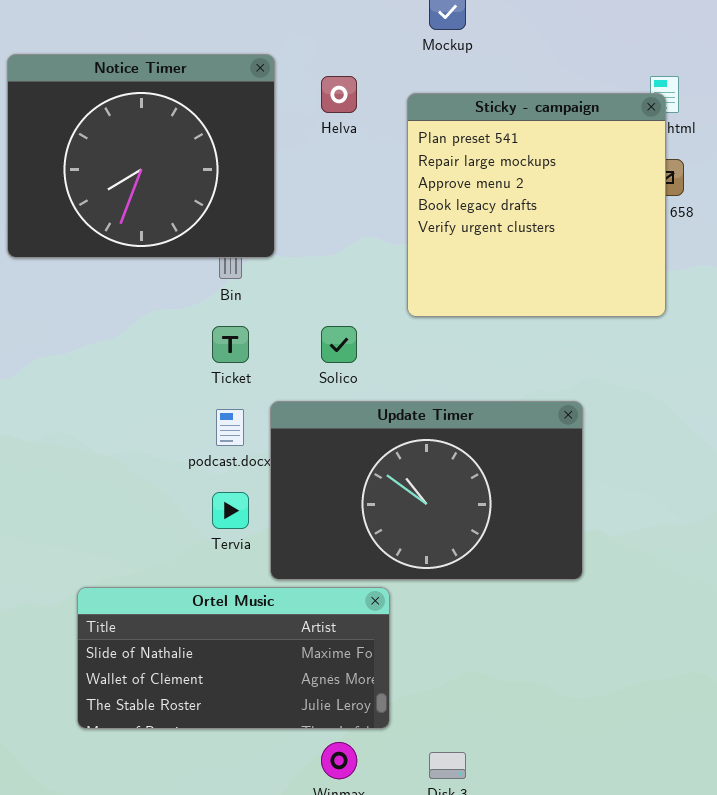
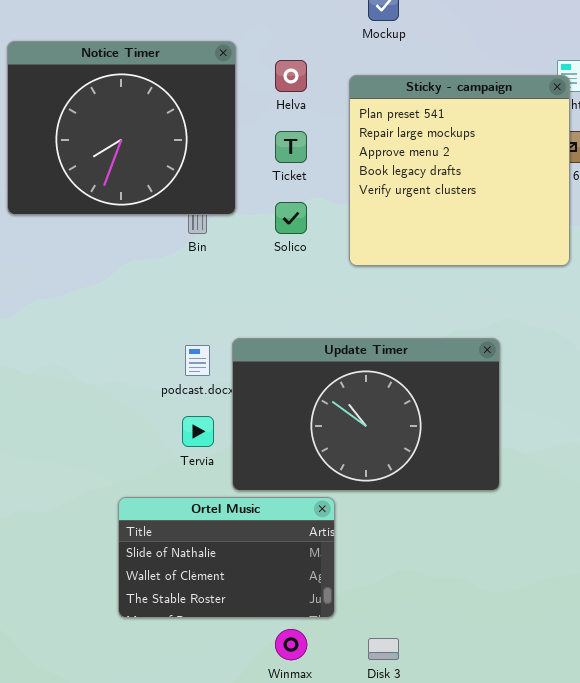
Ticket: [212,326,249,363] -> [275,131,307,163], moved
Solico: [321,326,357,363] -> [275,202,307,234], moved
Ortel Music: [77,587,390,729] -> [118,497,335,618], resized

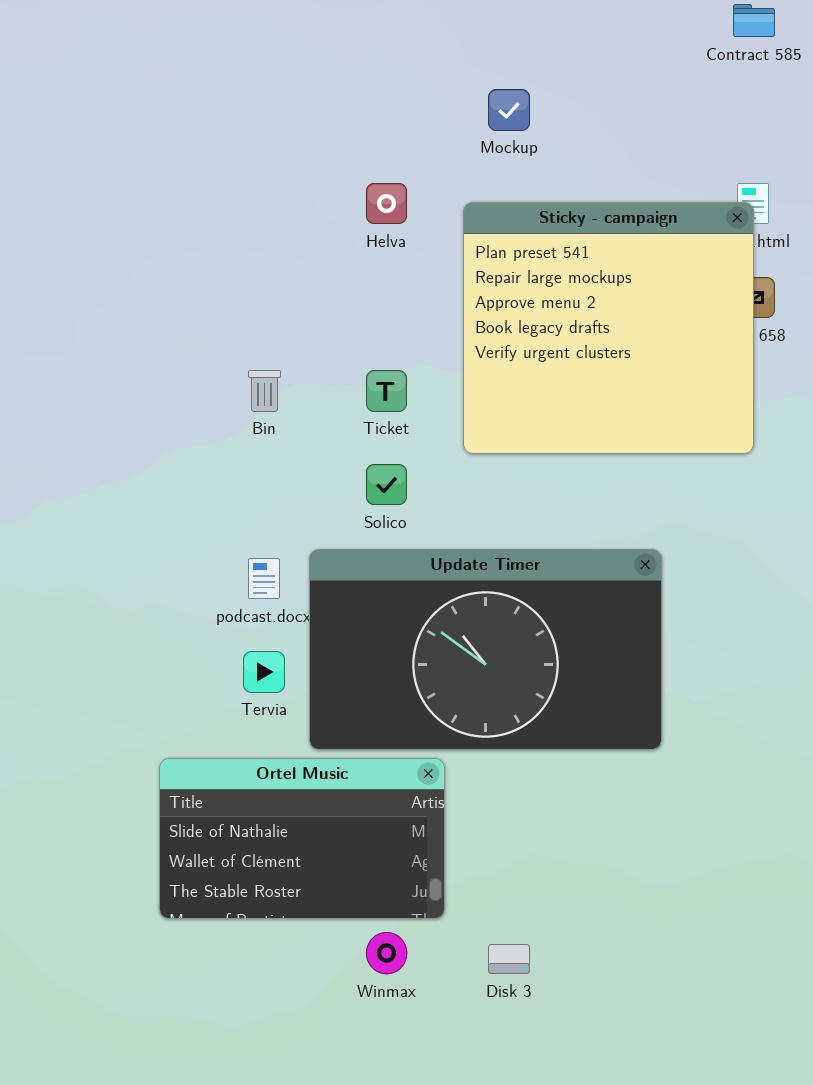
Notice Timer: [7,41,236,215] -> none, closed
Ticket: [275,131,307,163] -> [366,370,407,412], moved
Solico: [275,202,307,234] -> [366,464,407,505], moved

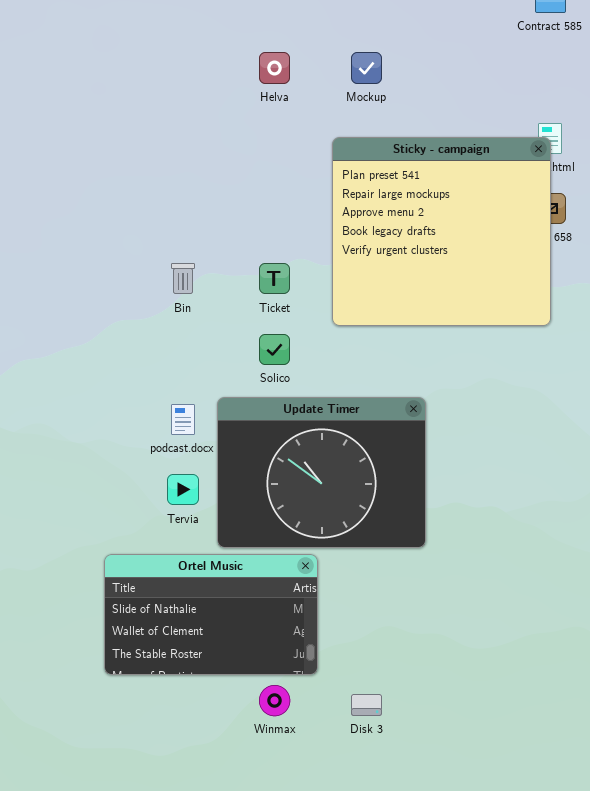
Helva: [366,183,407,224] -> [259,52,290,84], moved
Update Timer: [309,549,662,750] -> [217,397,426,548], resized

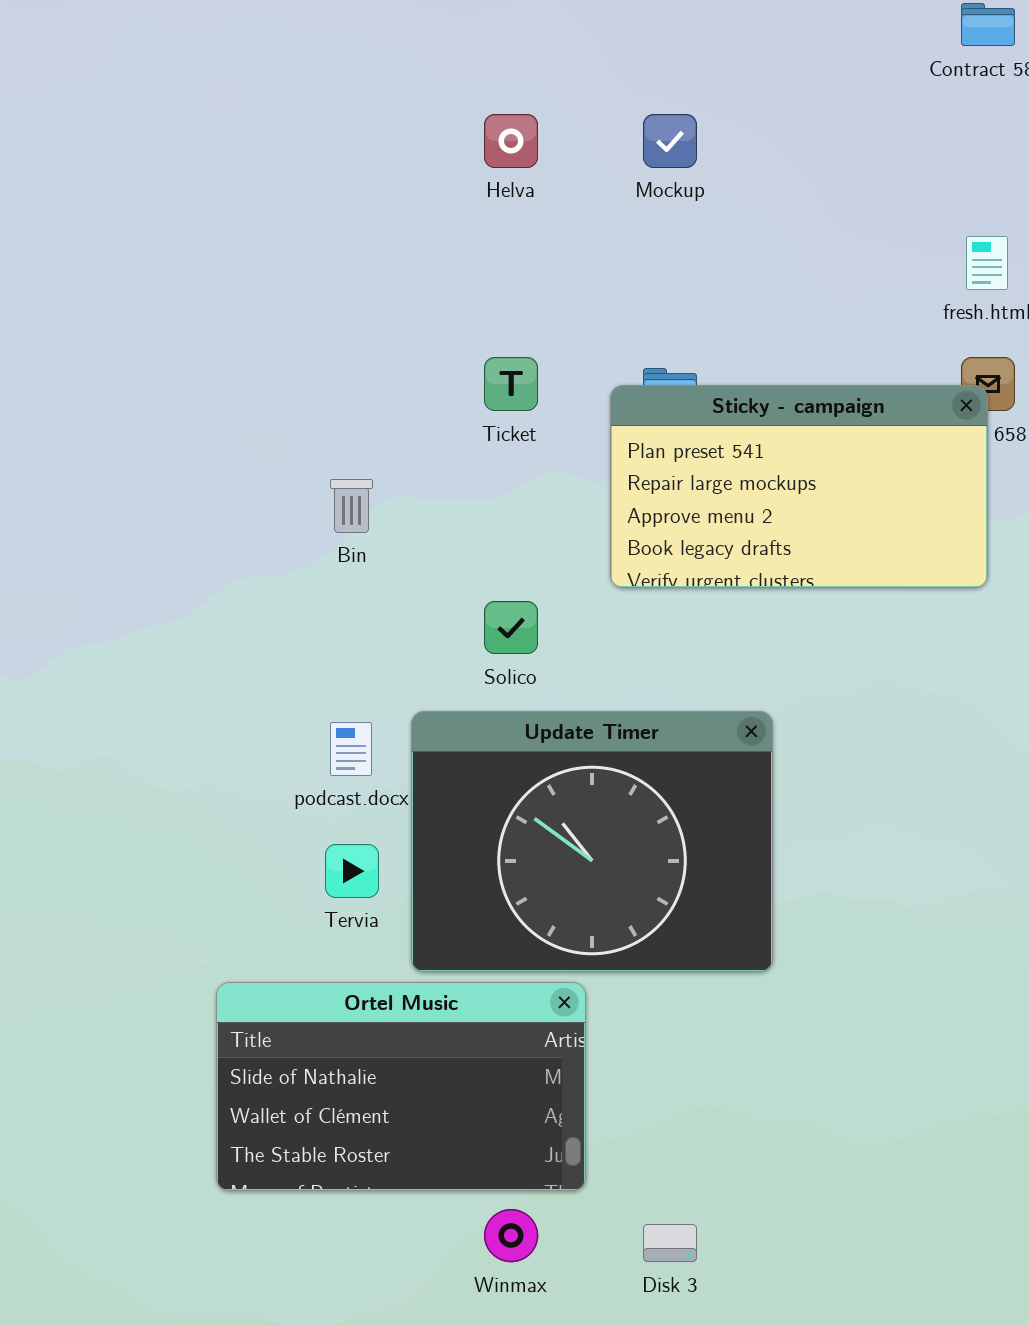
Sticky - campaign: [332,137,551,326] -> [610,385,988,588], resized
Ticket: [259,263,290,294] -> [484,357,538,411], moved

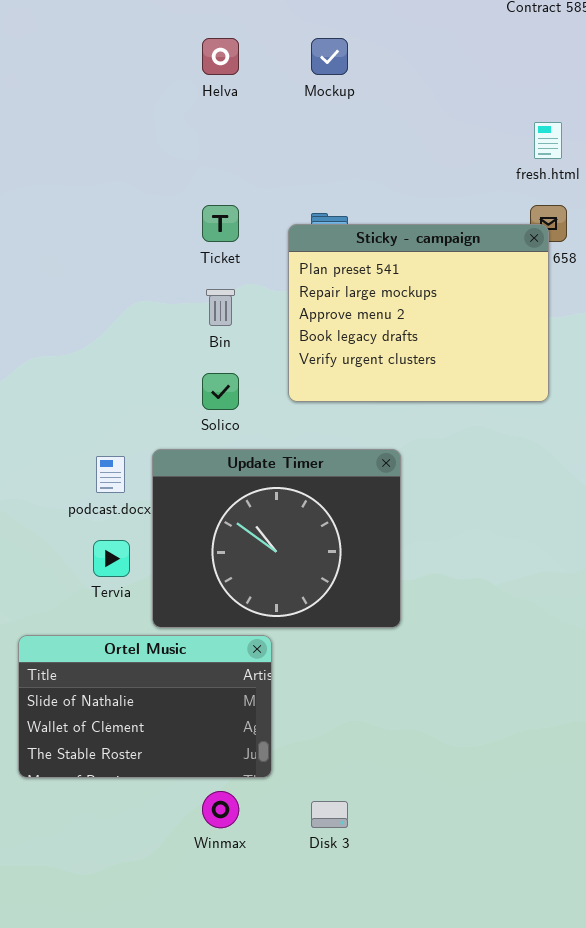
Sticky - campaign: [610,385,988,588] -> [288,224,549,402], resized
Bin: [330,479,373,533] -> [206,289,235,326], moved

